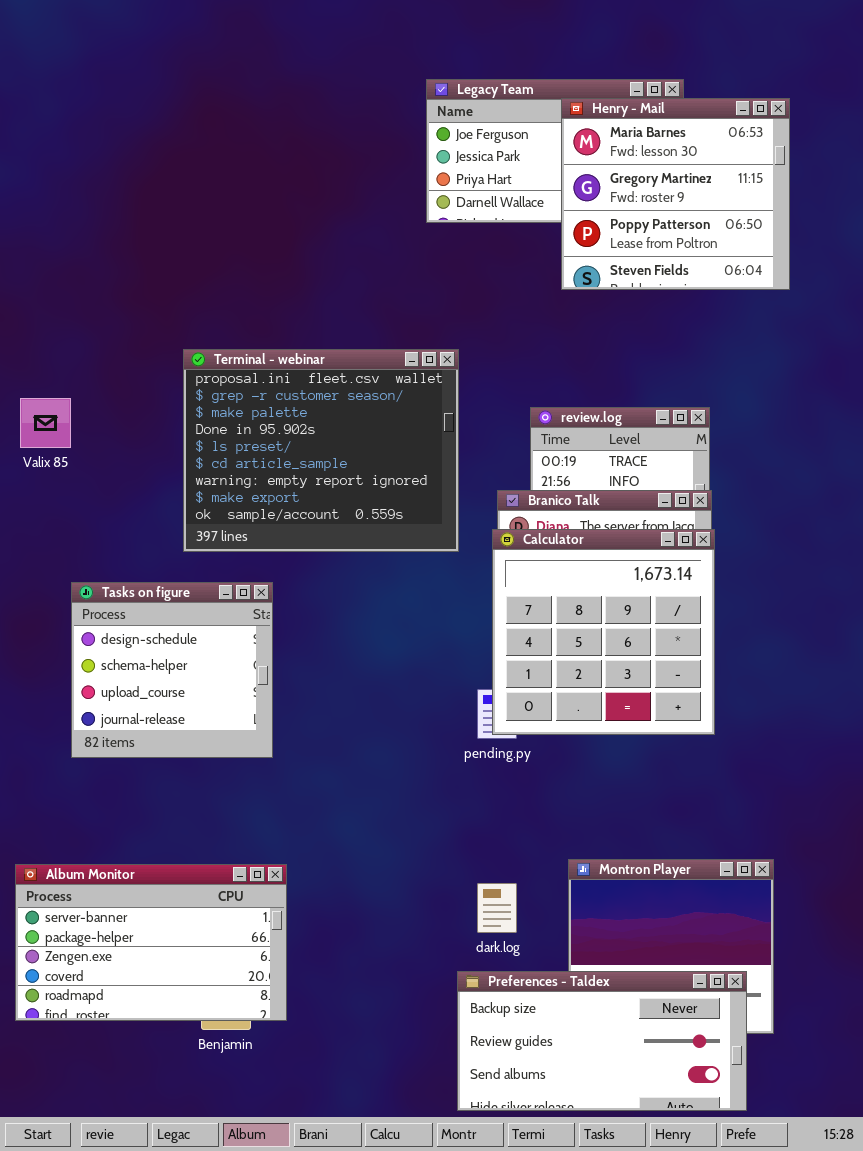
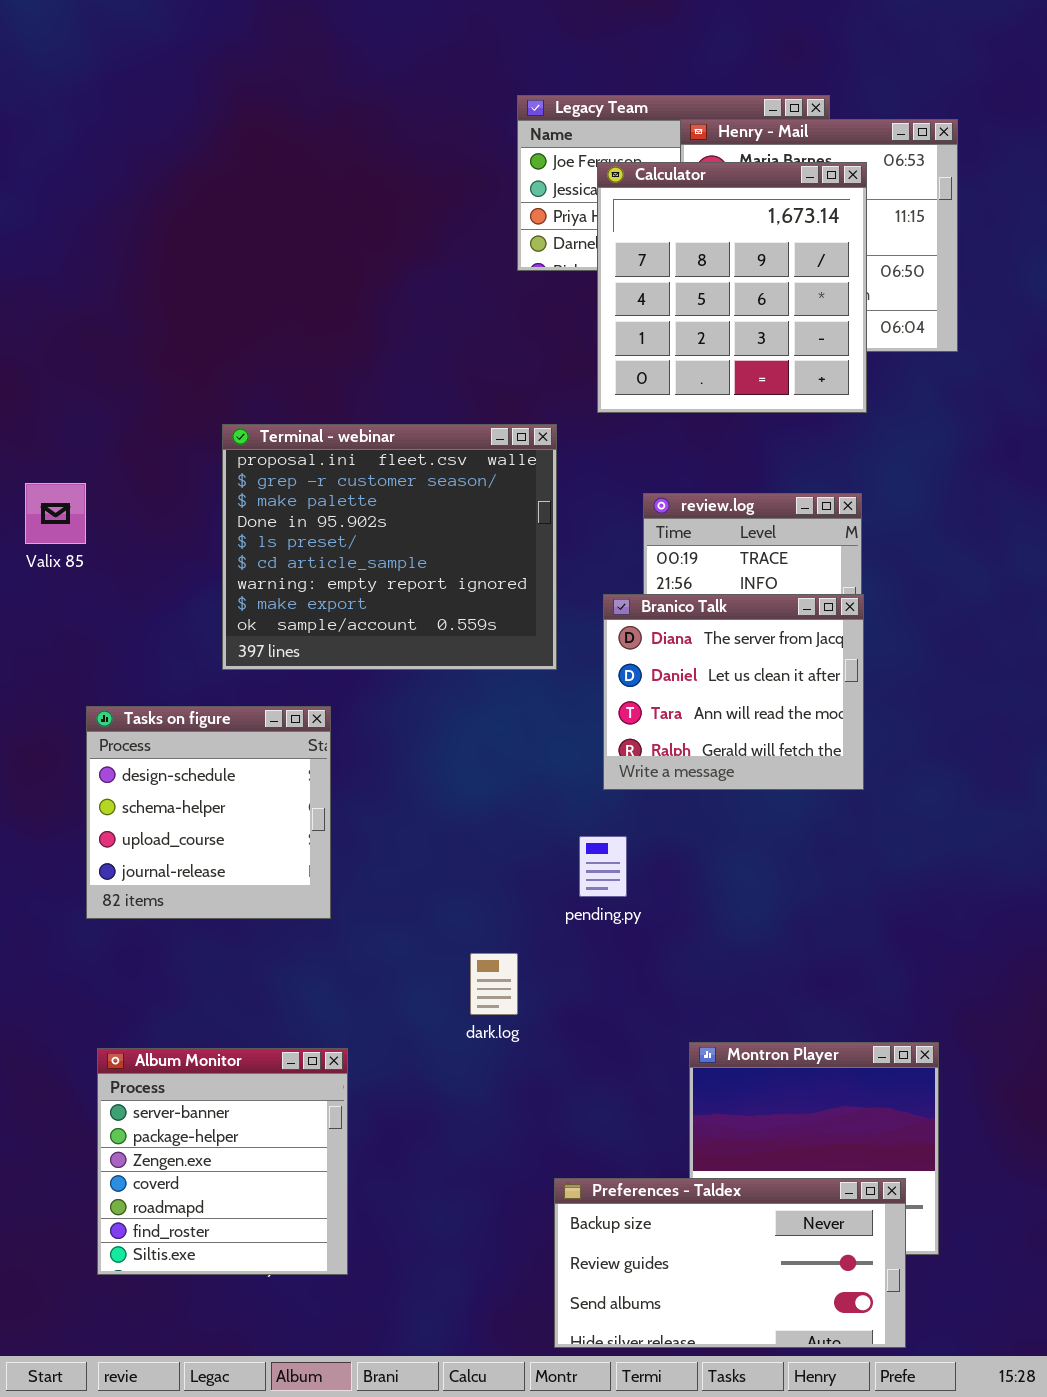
Calculator: [492,529,715,735] -> [597,162,867,413], moved
Album Monitor: [15,864,287,1021] -> [97,1048,348,1275], resized
dark.log: [477,883,517,933] -> [470,953,518,1015], moved

